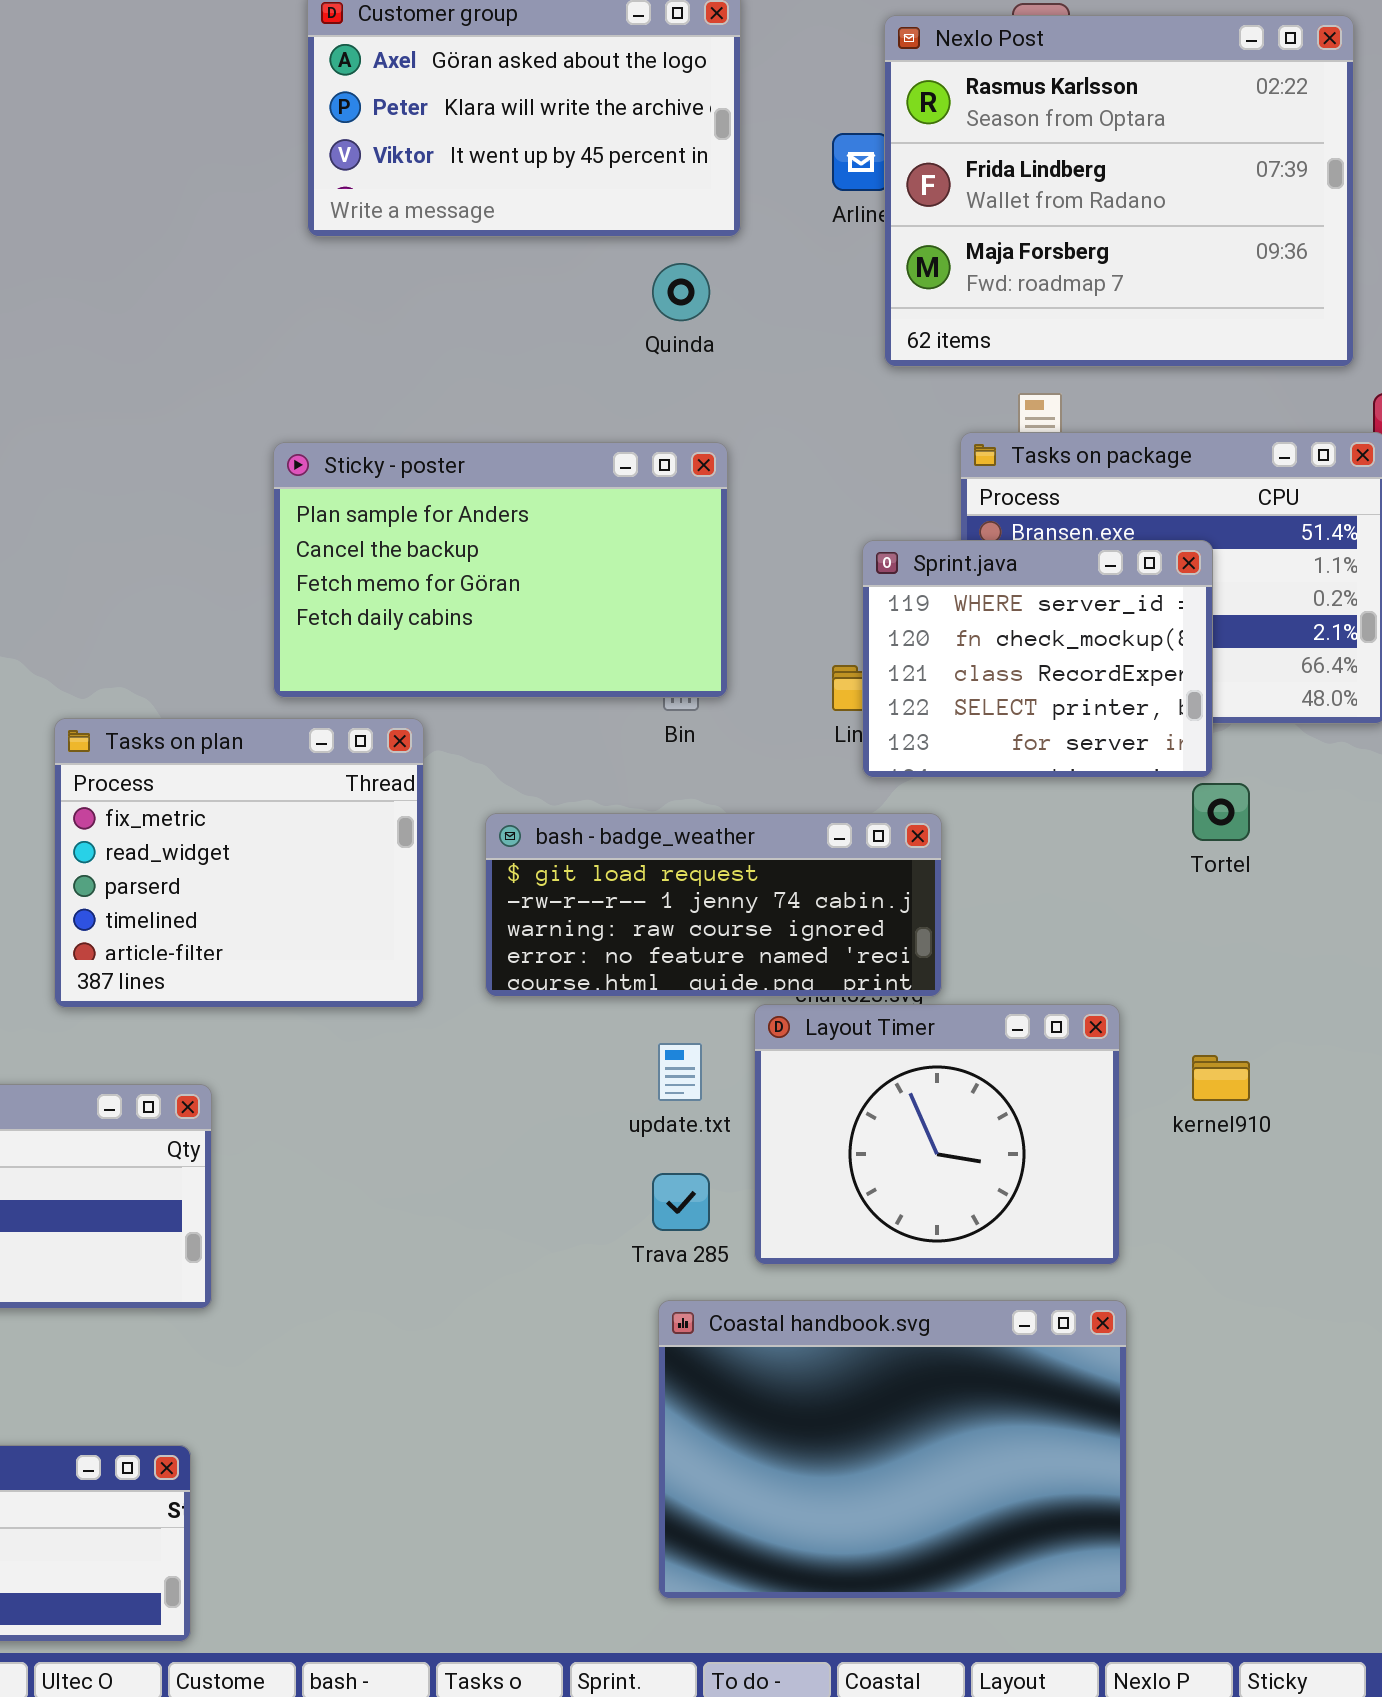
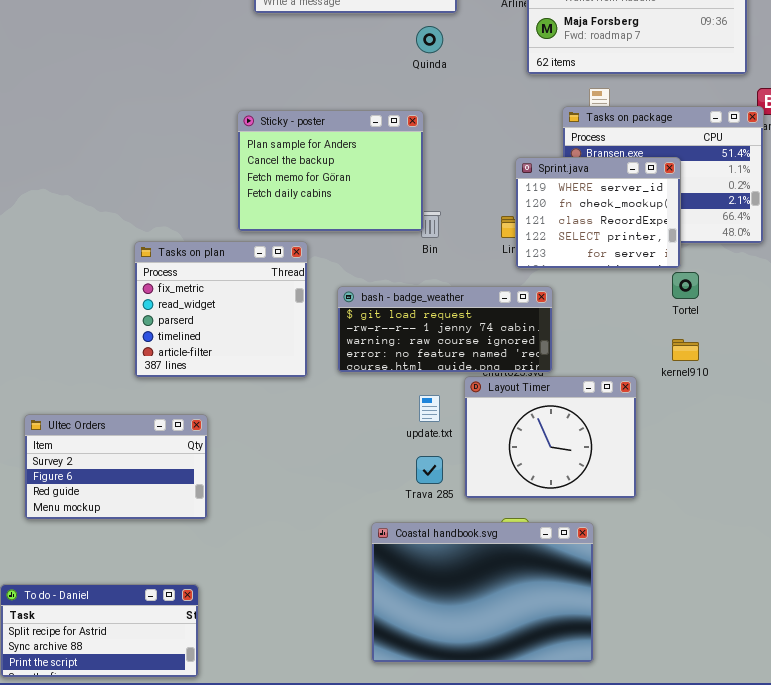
Sticky - poster: [273,442,728,698] -> [237,110,424,232], resized
kernel910: [1192,1055,1250,1101] -> [672,339,699,361], moved
Coastal handbook.svg: [658,1300,1127,1599] -> [371,522,594,663], moved

